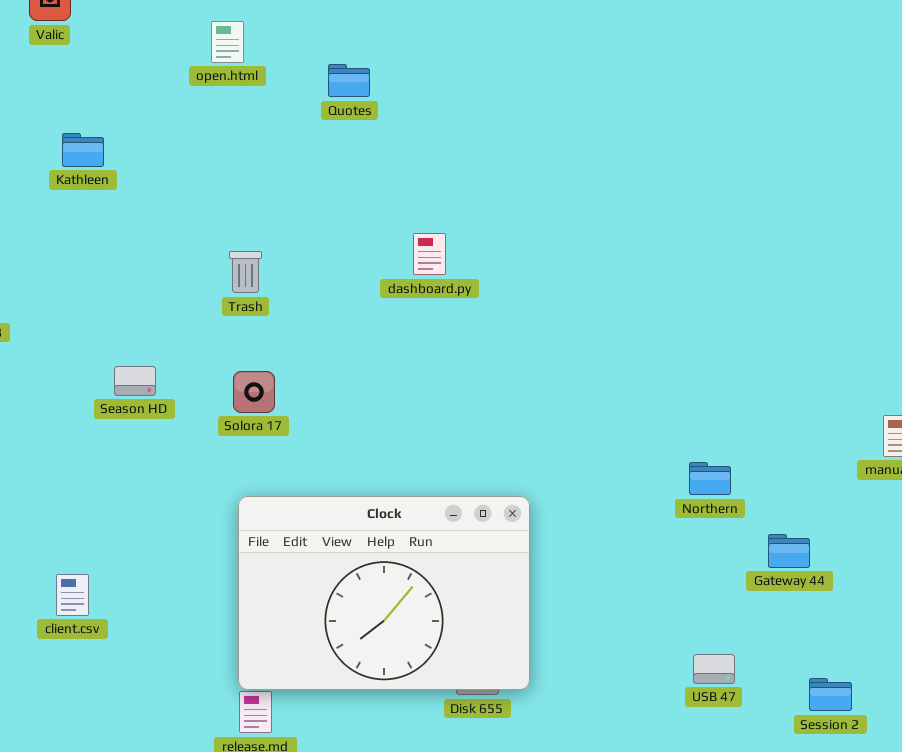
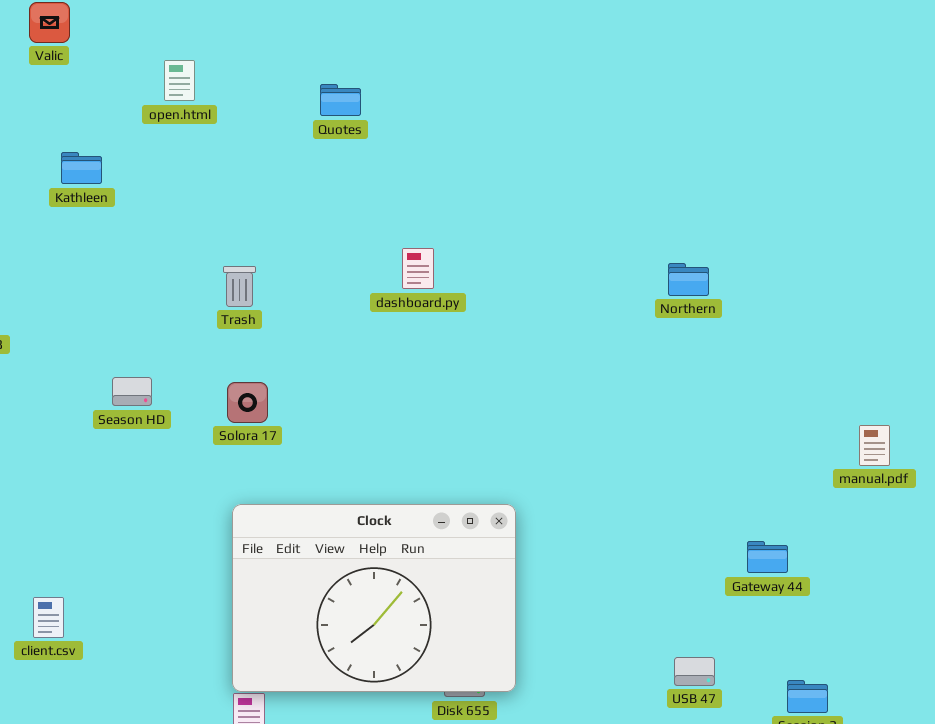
open.html: [211,21,244,63] -> [164,60,195,101], moved
Northern: [689,462,731,495] -> [668,263,709,296], moved
client.csv: [56,574,89,616] -> [33,597,64,638], moved

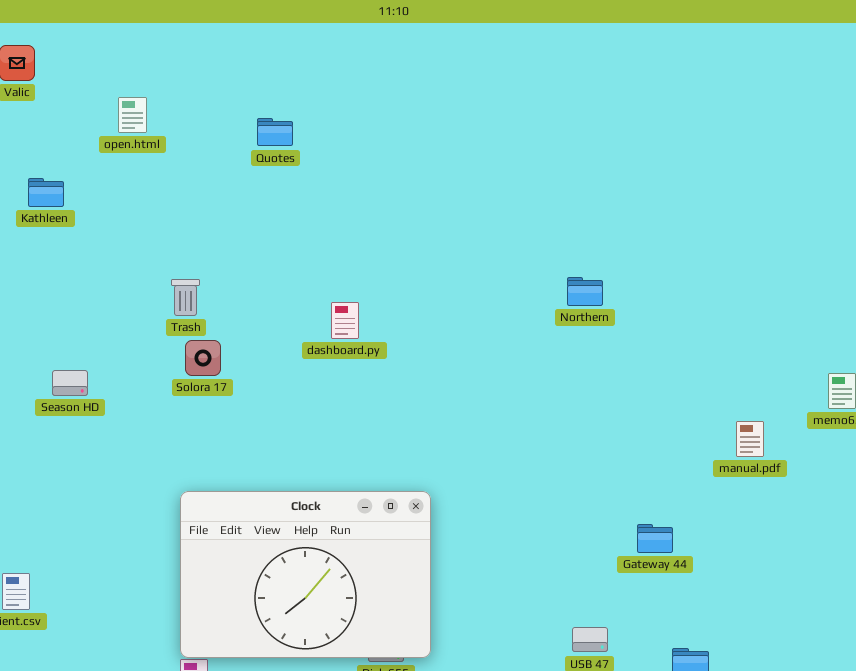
dashboard.py: [402,248,434,289] -> [331,302,359,339], moved
Season HD: [112,377,152,406] -> [52,370,88,396], moved
Solora 17: [227,382,268,423] -> [185,340,221,376], moved

